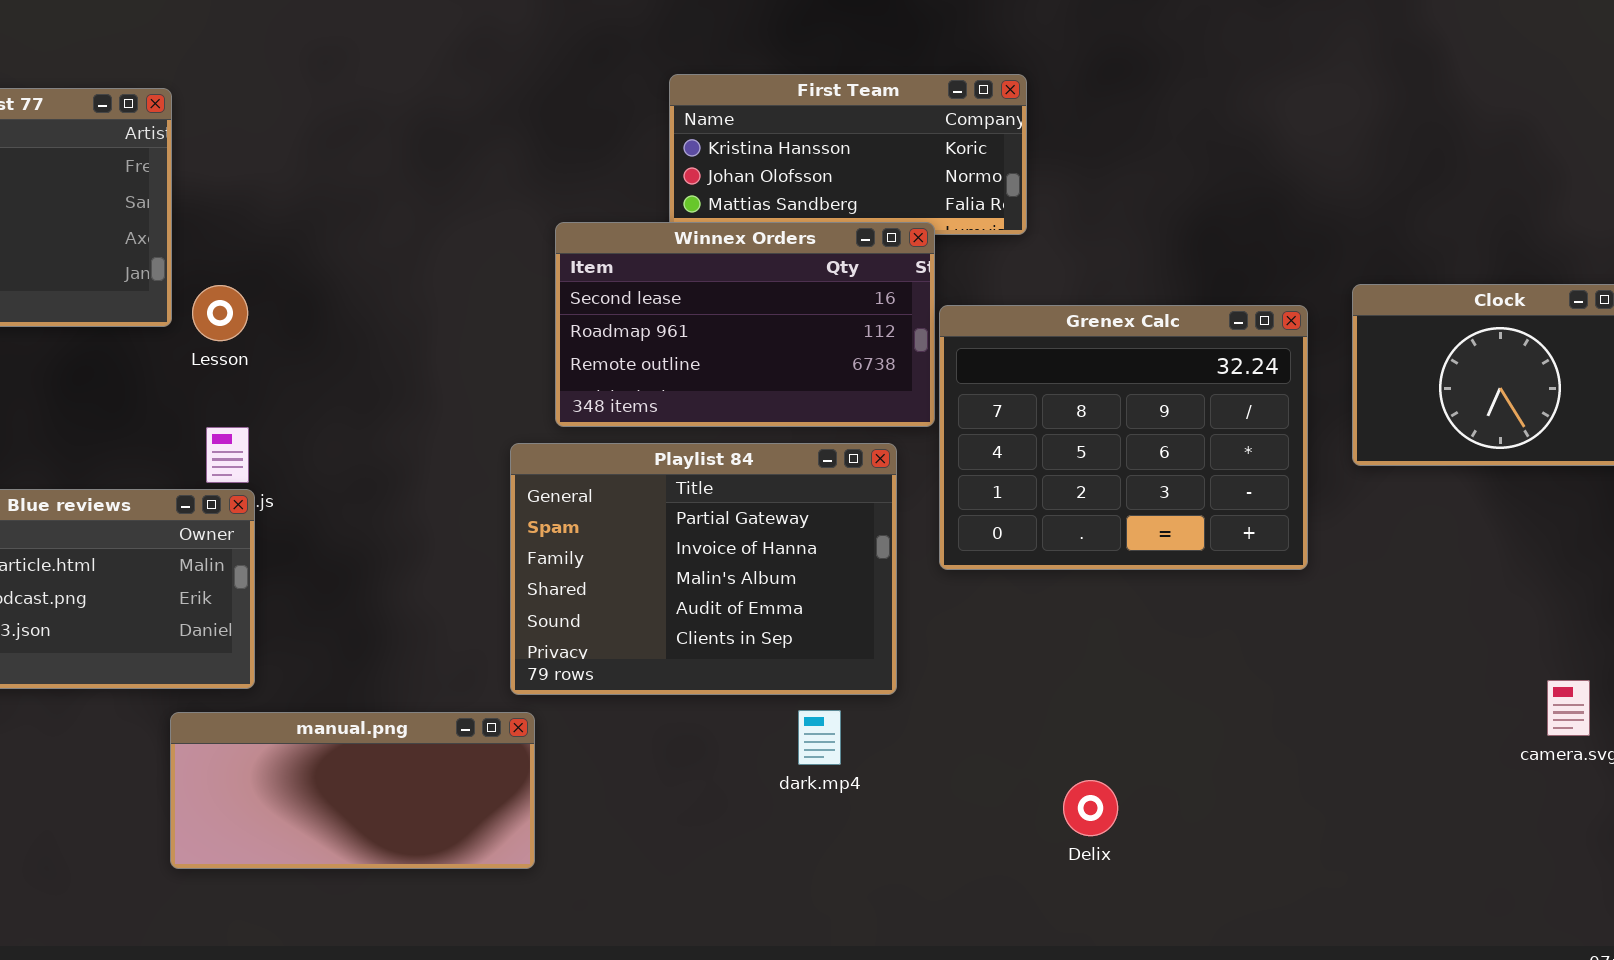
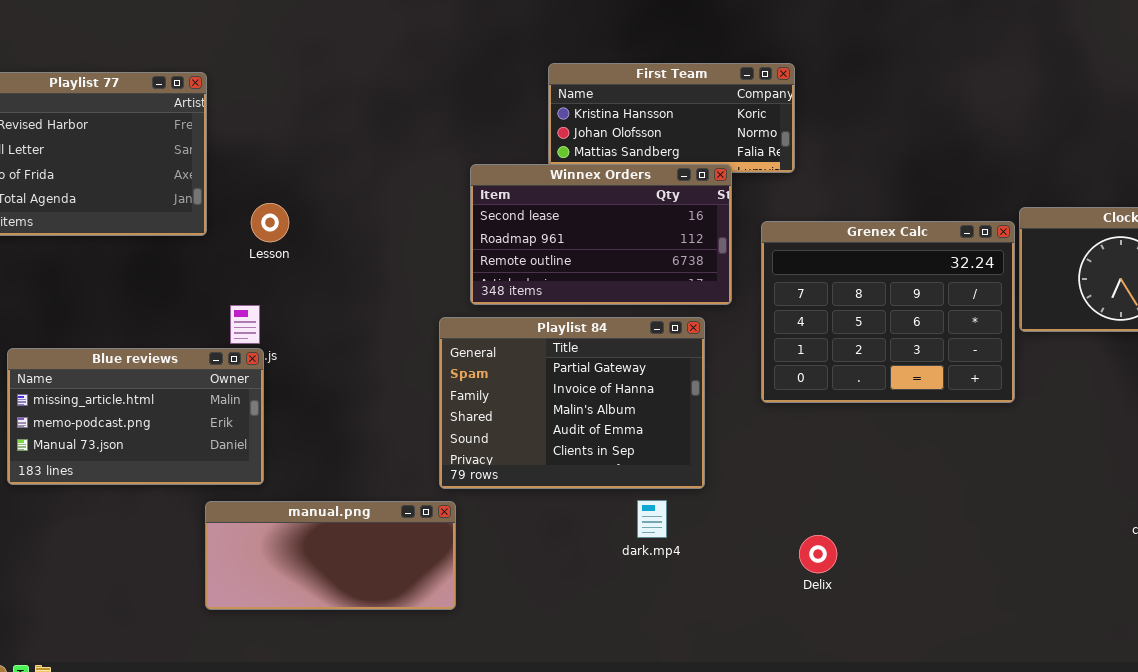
Lesson: [192,285,248,341] -> [251,203,289,242], moved
Grenex Calc: [939,305,1308,570] -> [761,221,1015,403], moved
Delix: [1063,780,1118,836] -> [799,535,837,573], moved

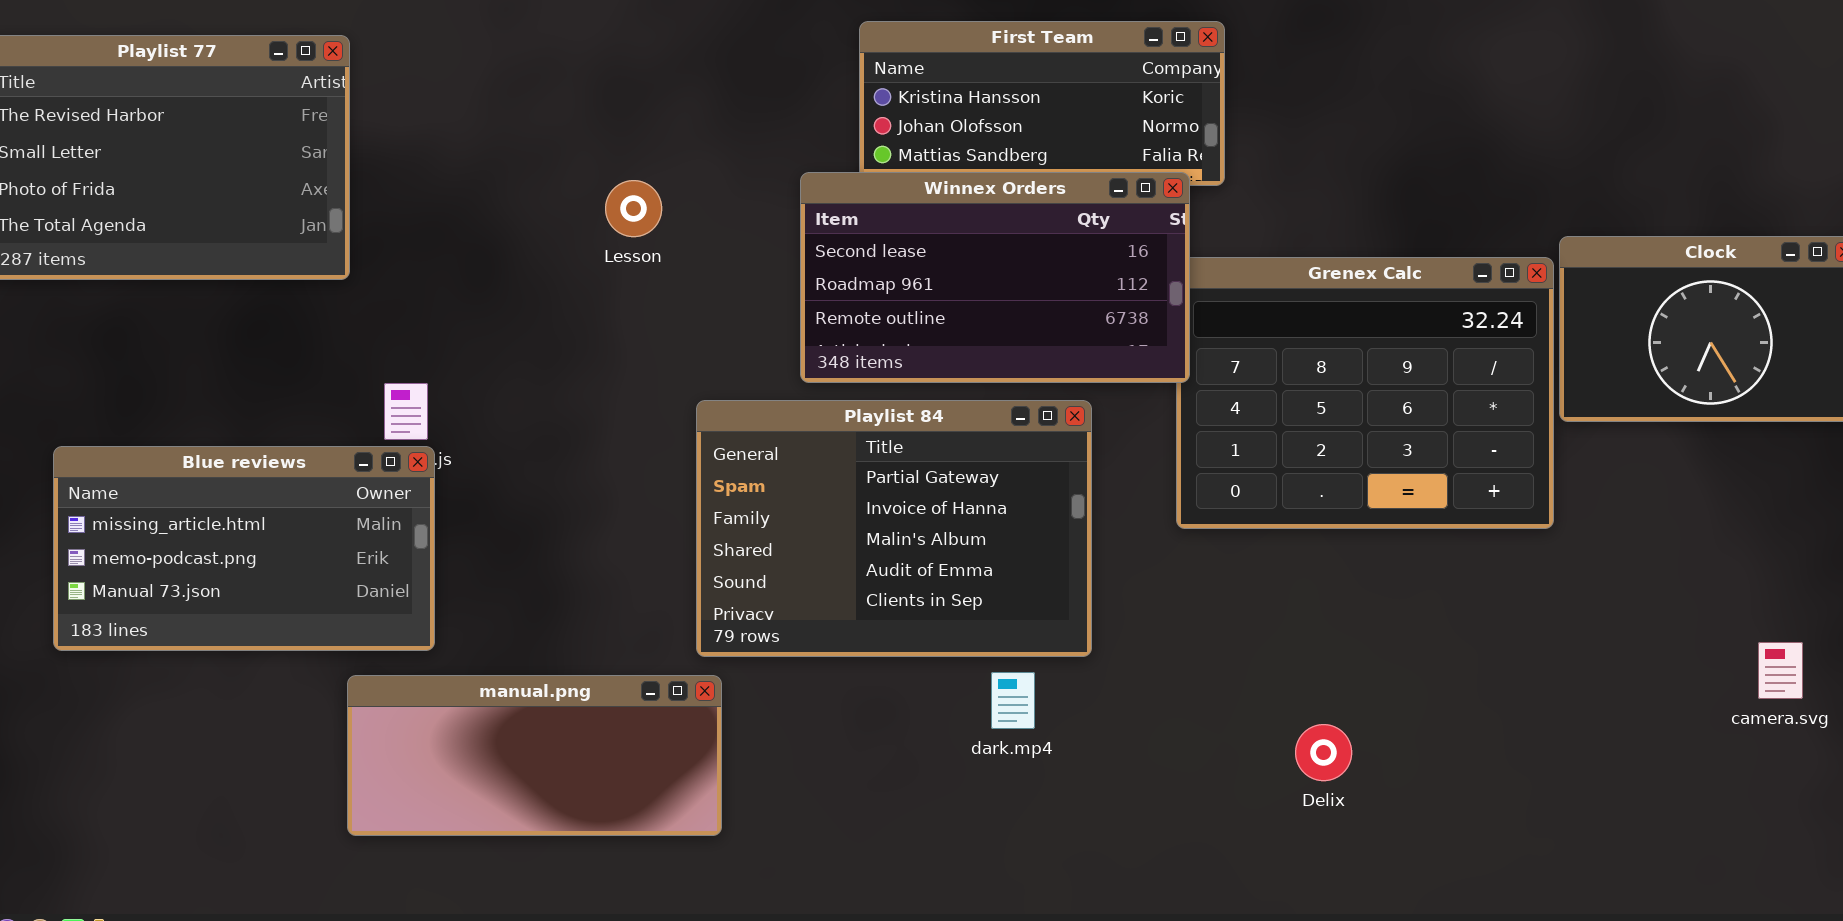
Winnex Orders: [470,164,732,305] -> [800,172,1190,383], moved
Lesson: [251,203,289,242] -> [605,180,662,237], moved
Delix: [799,535,837,573] -> [1295,724,1352,781], moved

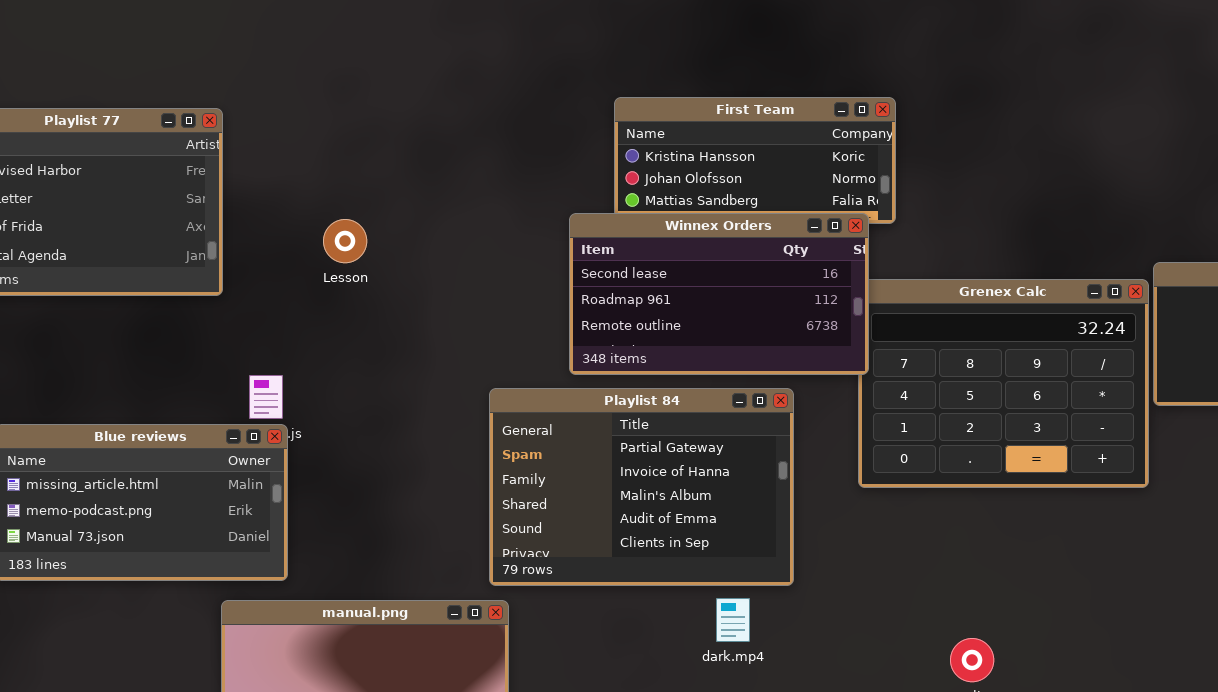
Lesson: [605,180,662,237] -> [323,219,367,263], moved

